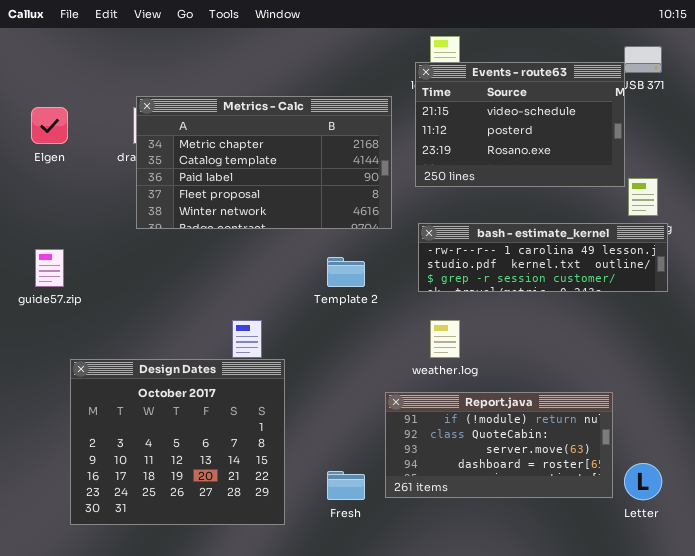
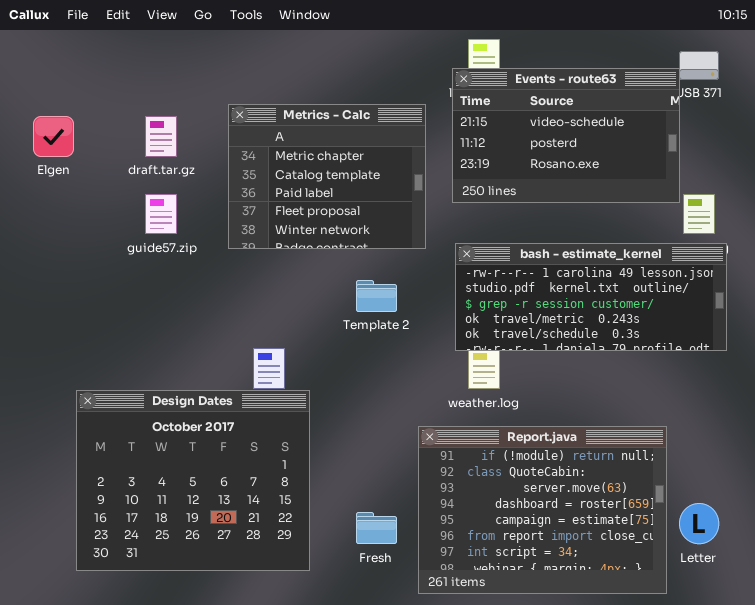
Metrics - Calc: [136,96,392,229] -> [228,104,426,249], resized
bash - estimate_kernel: [418,223,668,292] -> [455,243,727,351], resized
guide57.zip: [35,249,64,287] -> [145,194,177,234], moved
Report.java: [385,392,613,498] -> [418,426,667,594], resized

